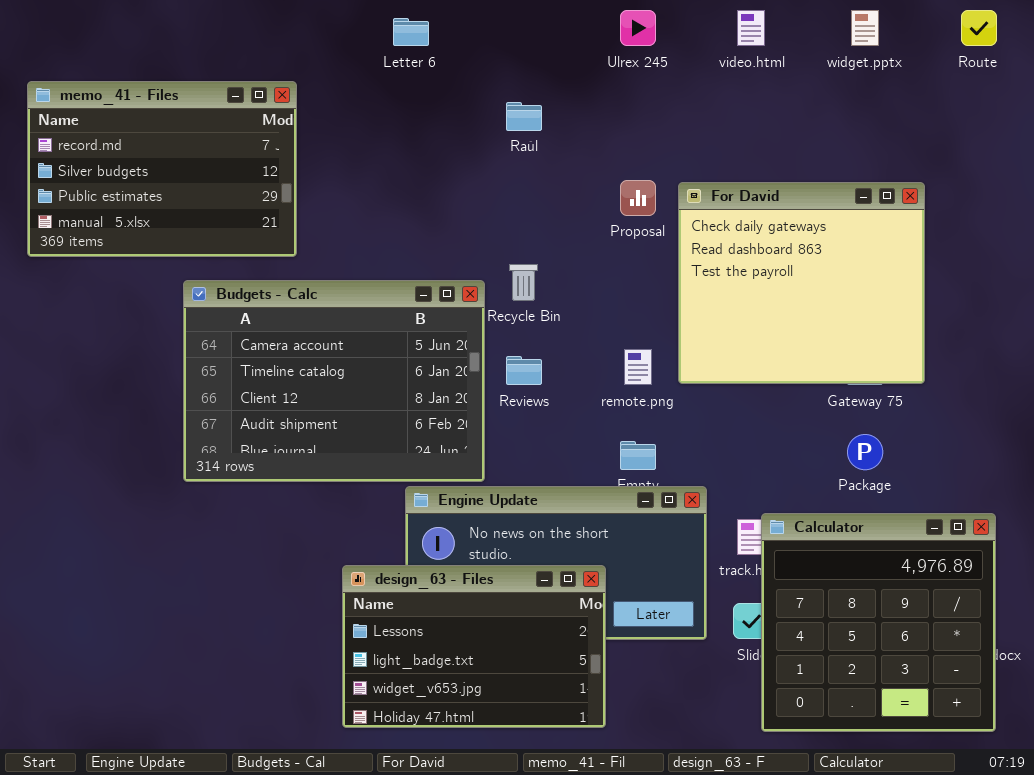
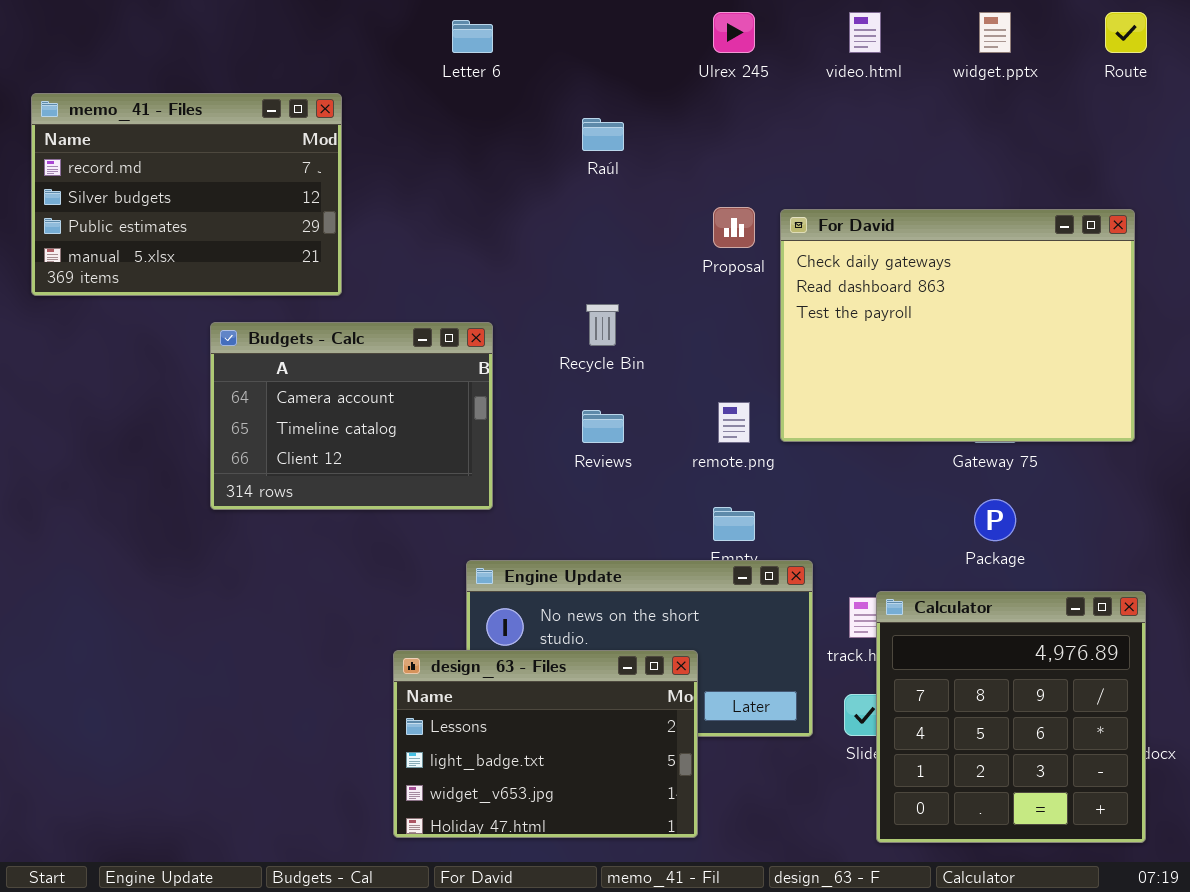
For David: [678,182,925,384] -> [780,209,1135,442], resized
Budgets - Calc: [183,280,485,482] -> [210,322,493,510], resized

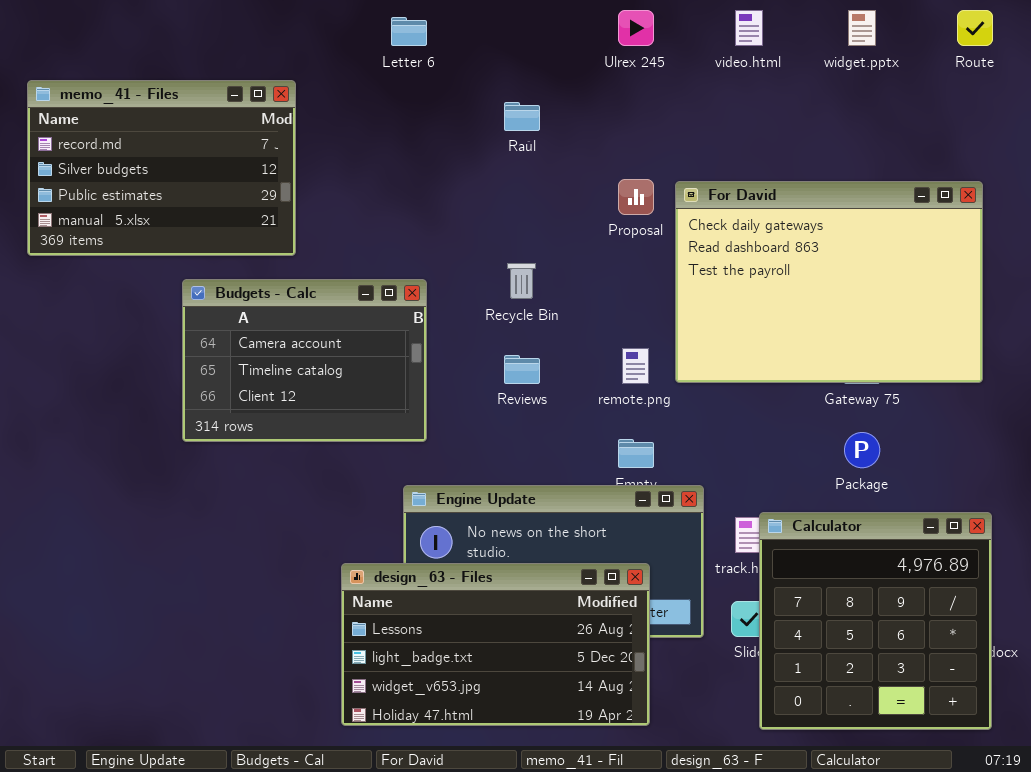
design_63 - Files: [393,650,698,838] -> [341,563,650,726], resized

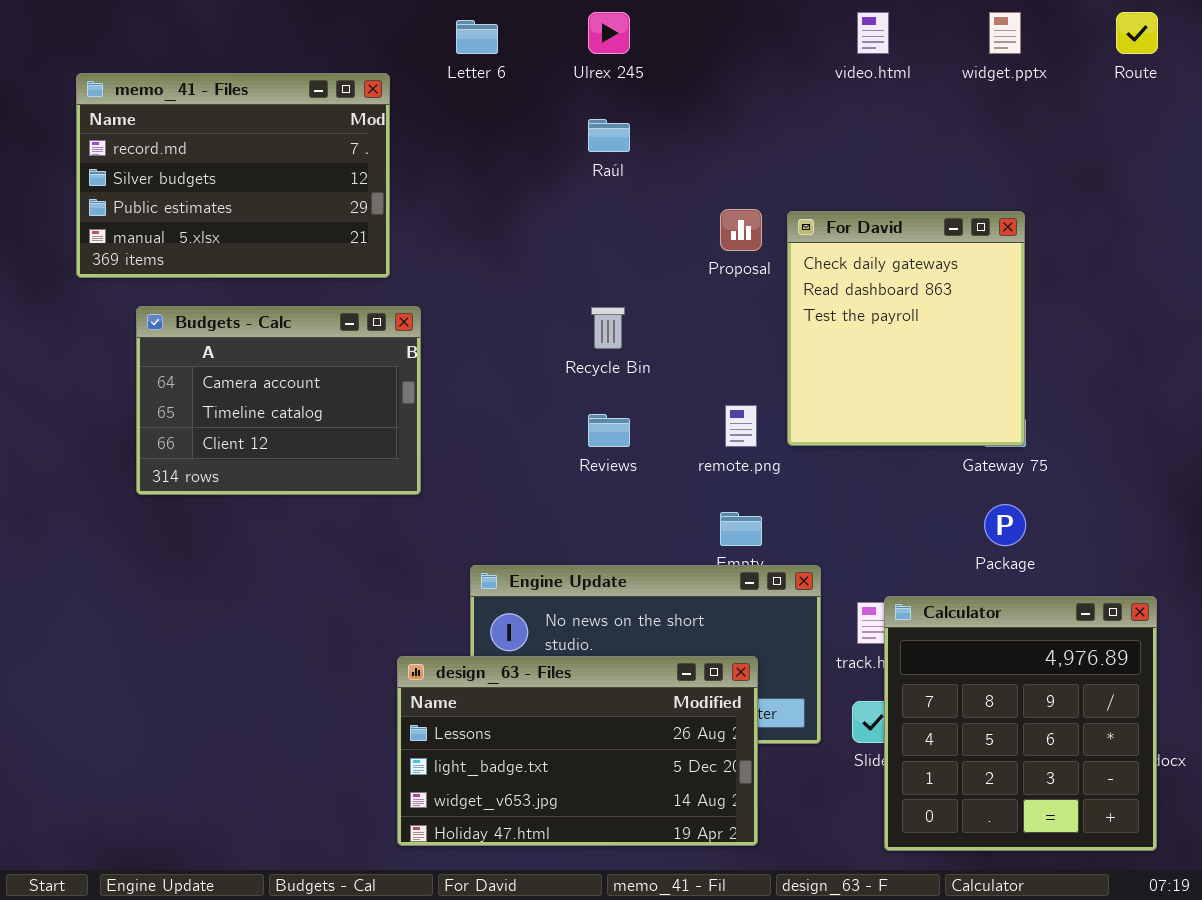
Ulrex 245: [618,10,654,46] -> [588,12,630,54], moved
memo_41 - Files: [27,80,296,256] -> [76,73,390,278], moved
For David: [675,181,983,383] -> [787,211,1025,446], resized
Budgets - Calc: [182,279,427,442] -> [136,306,421,495], moved

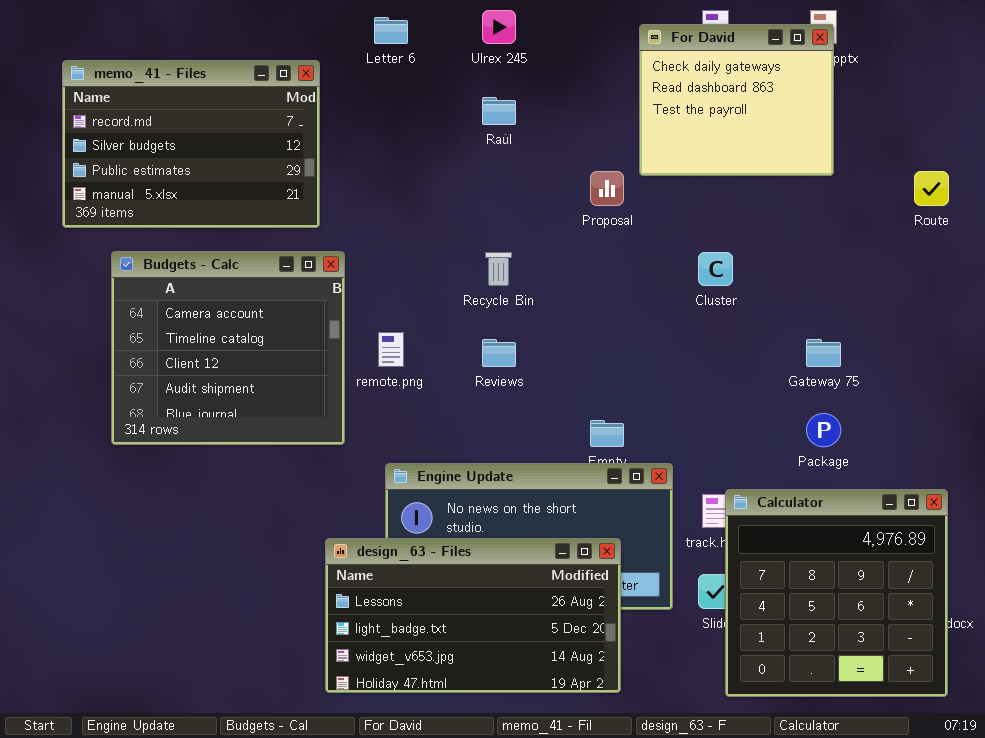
Route: [1116,12,1158,54] -> [914,171,949,206], moved
For David: [787,211,1025,446] -> [639,24,834,176], moved, resized
Budgets - Calc: [136,306,421,495] -> [111,251,345,445], resized
remote.png: [725,405,757,447] -> [378,332,404,367], moved

